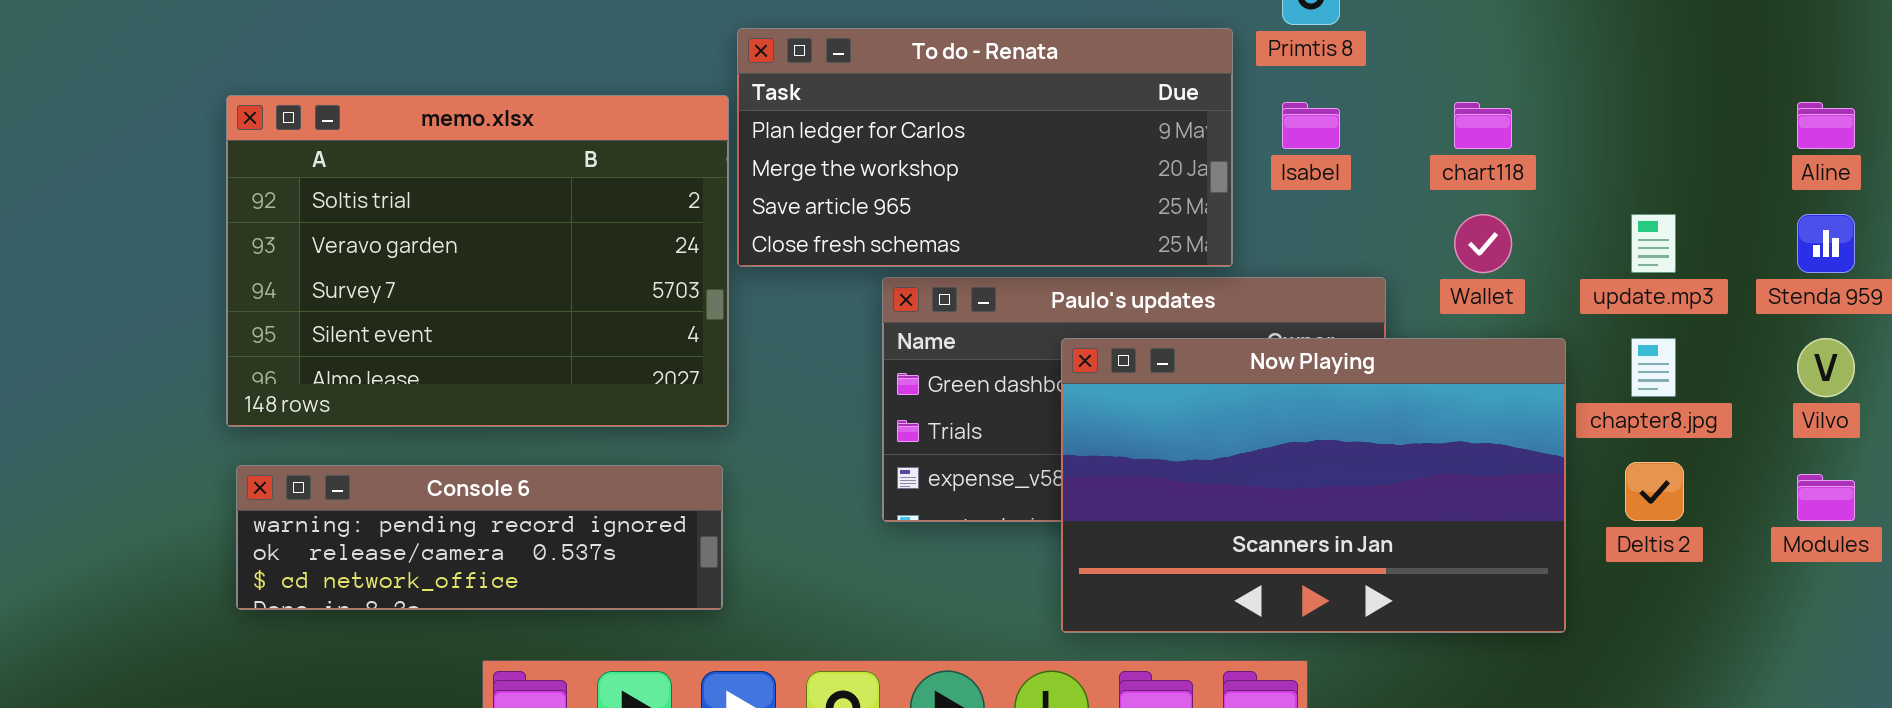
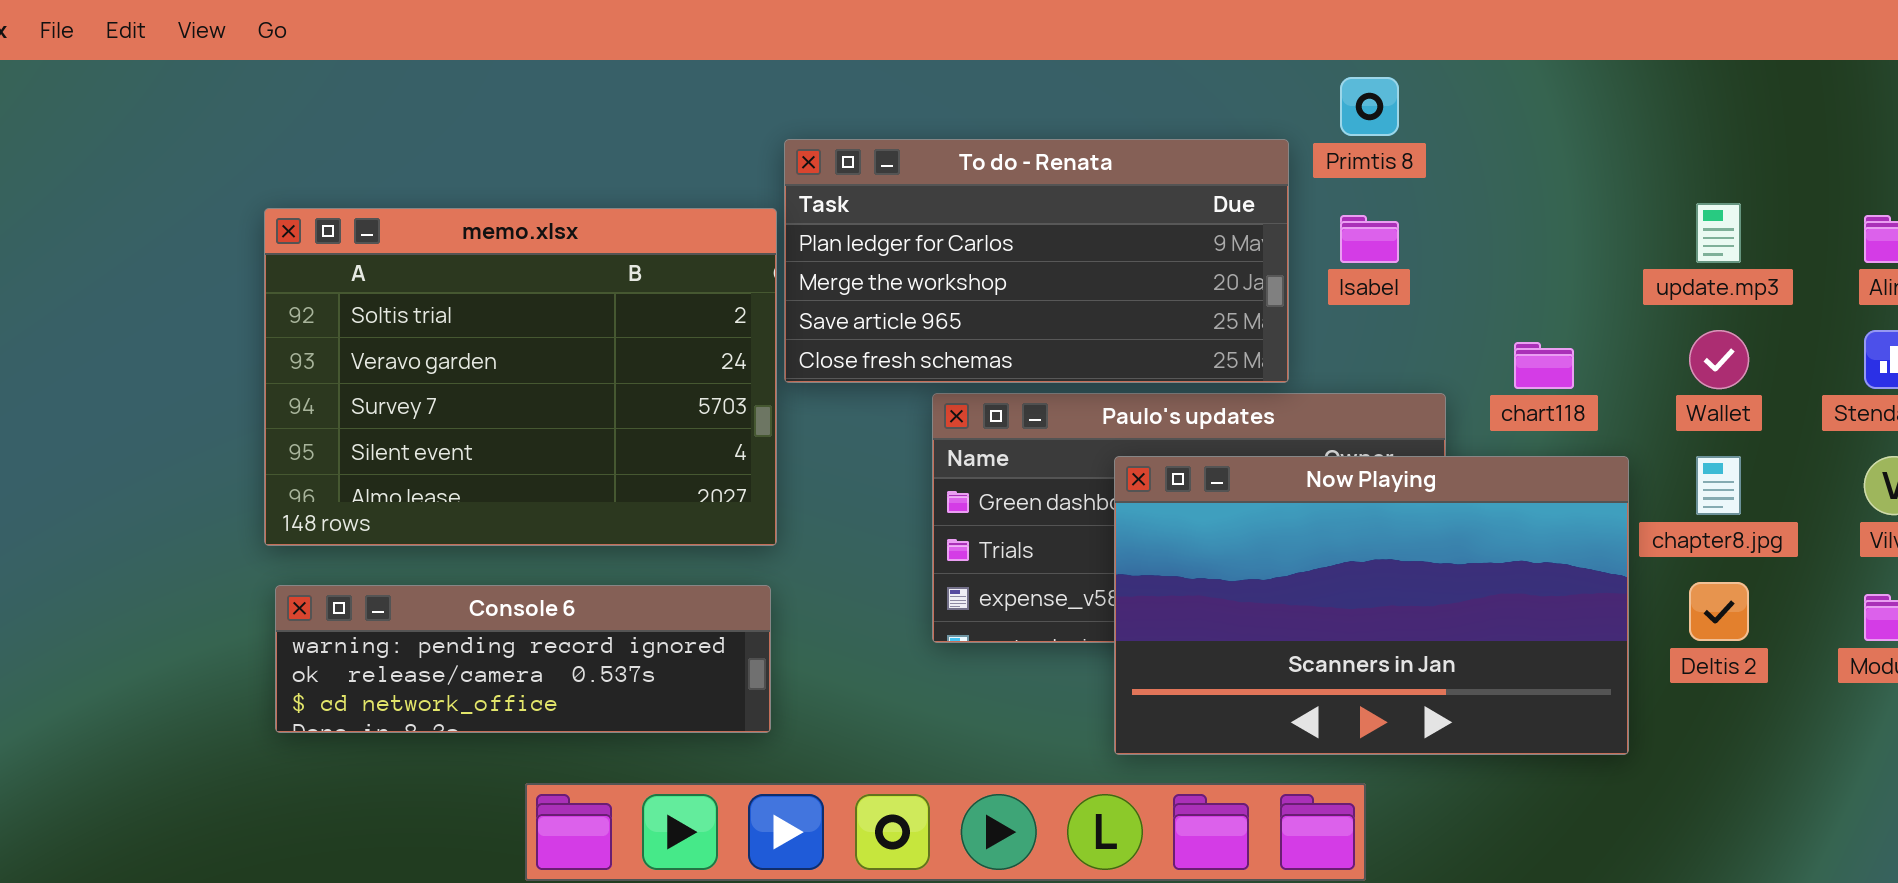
chart118: [1454,102,1512,149] -> [1514,342,1574,389], moved
Wallet: [1454,214,1512,273] -> [1689,330,1749,389], moved
update.mp3: [1631,214,1676,273] -> [1696,203,1741,263], moved

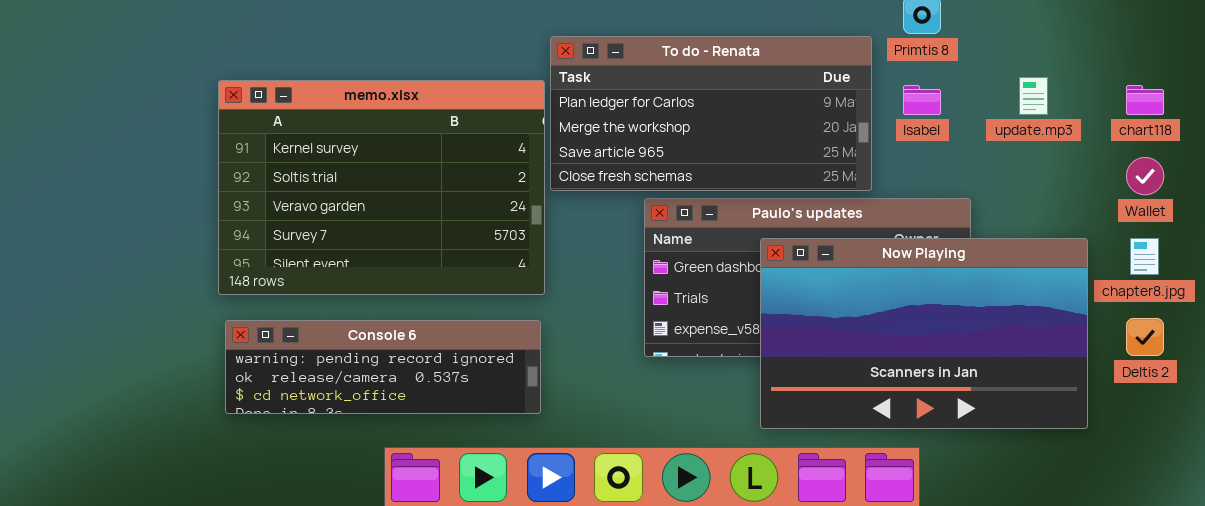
update.mp3: [1696,203,1741,263] -> [1019,77,1048,115], moved
memo.xlsx: [264,208,777,546] -> [218,80,545,295], scrolled up 1 row
chart118: [1514,342,1574,389] -> [1126,85,1164,115], moved

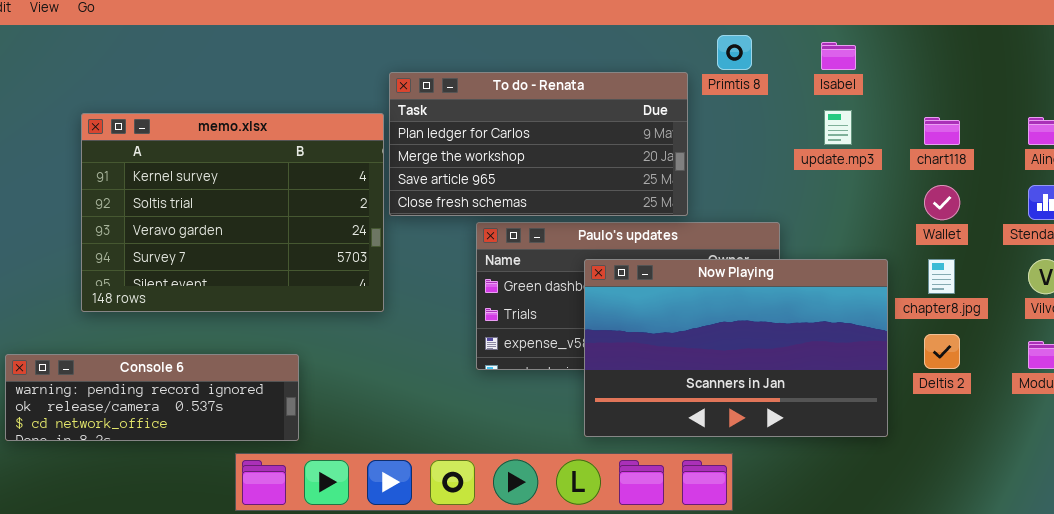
Isabel: [903,85,941,115] -> [821,42,856,70], moved
Console 6: [225,320,541,414] -> [5,354,299,441], moved

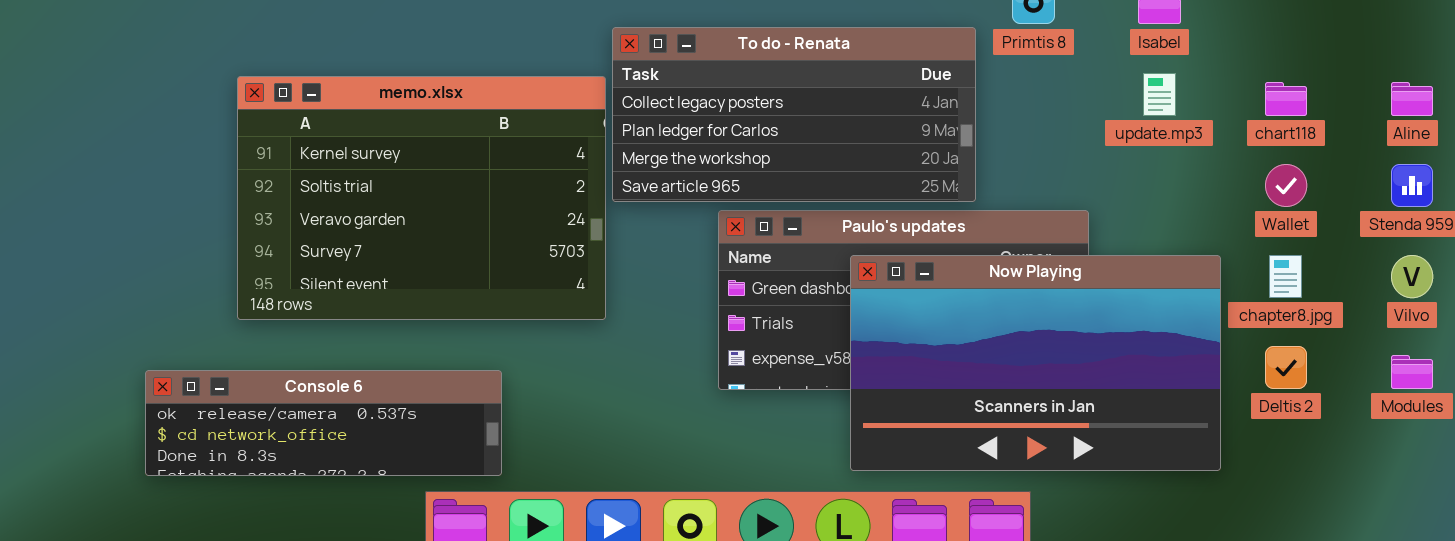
To do - Renata: [389,72,688,216] -> [612,27,976,202], scrolled up 1 row
Console 6: [5,354,299,441] -> [145,370,502,476], scrolled down 1 row

